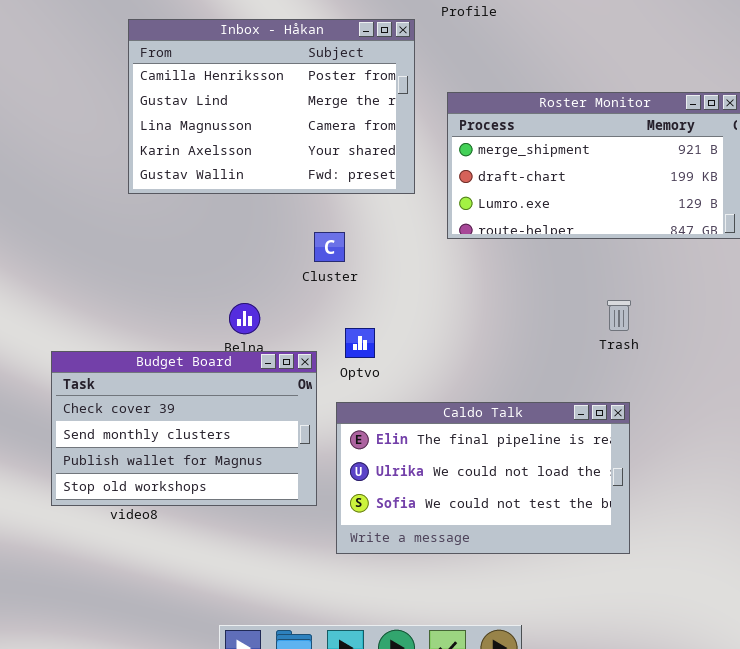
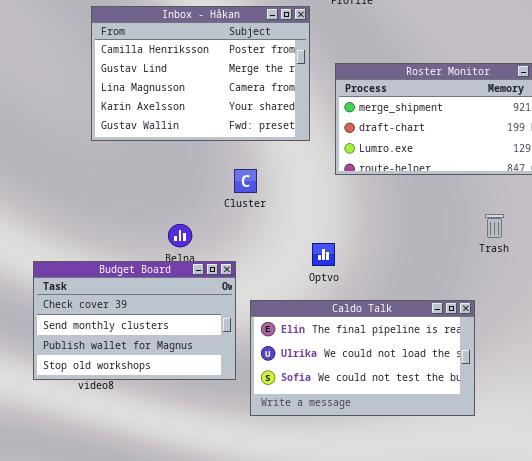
Trash: [607,300,631,331] -> [485,214,504,238], moved
Optvo: [345,328,375,358] -> [312,243,335,266], moved

